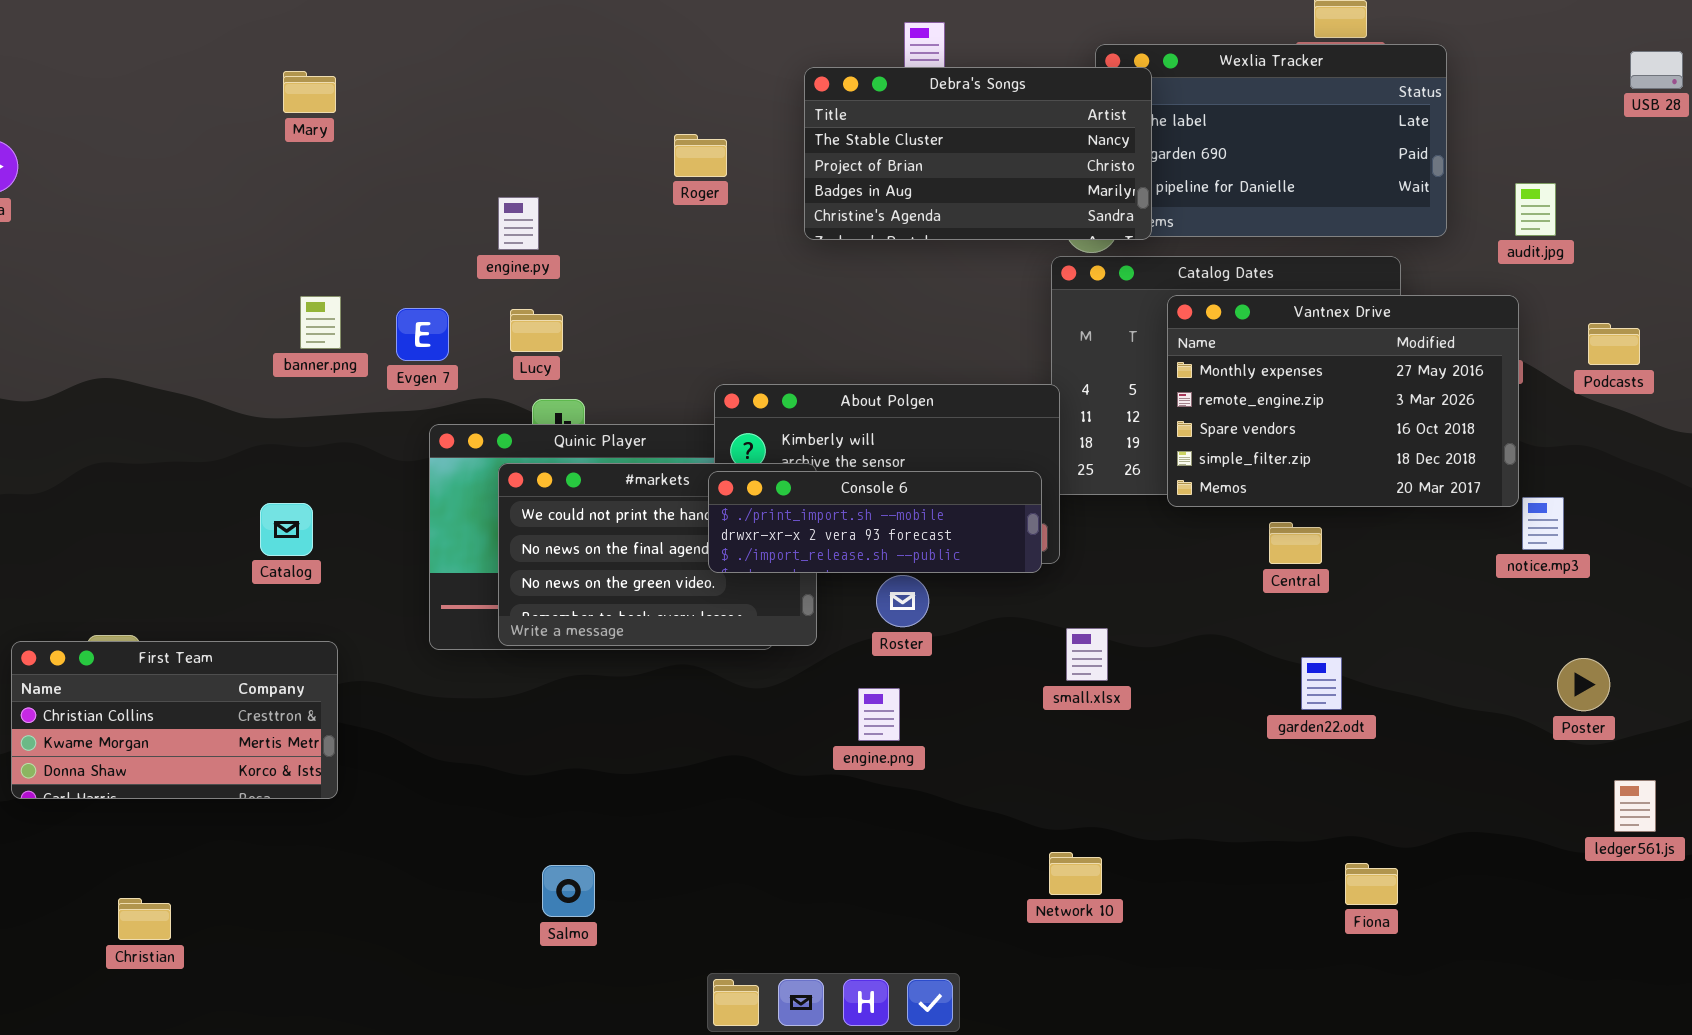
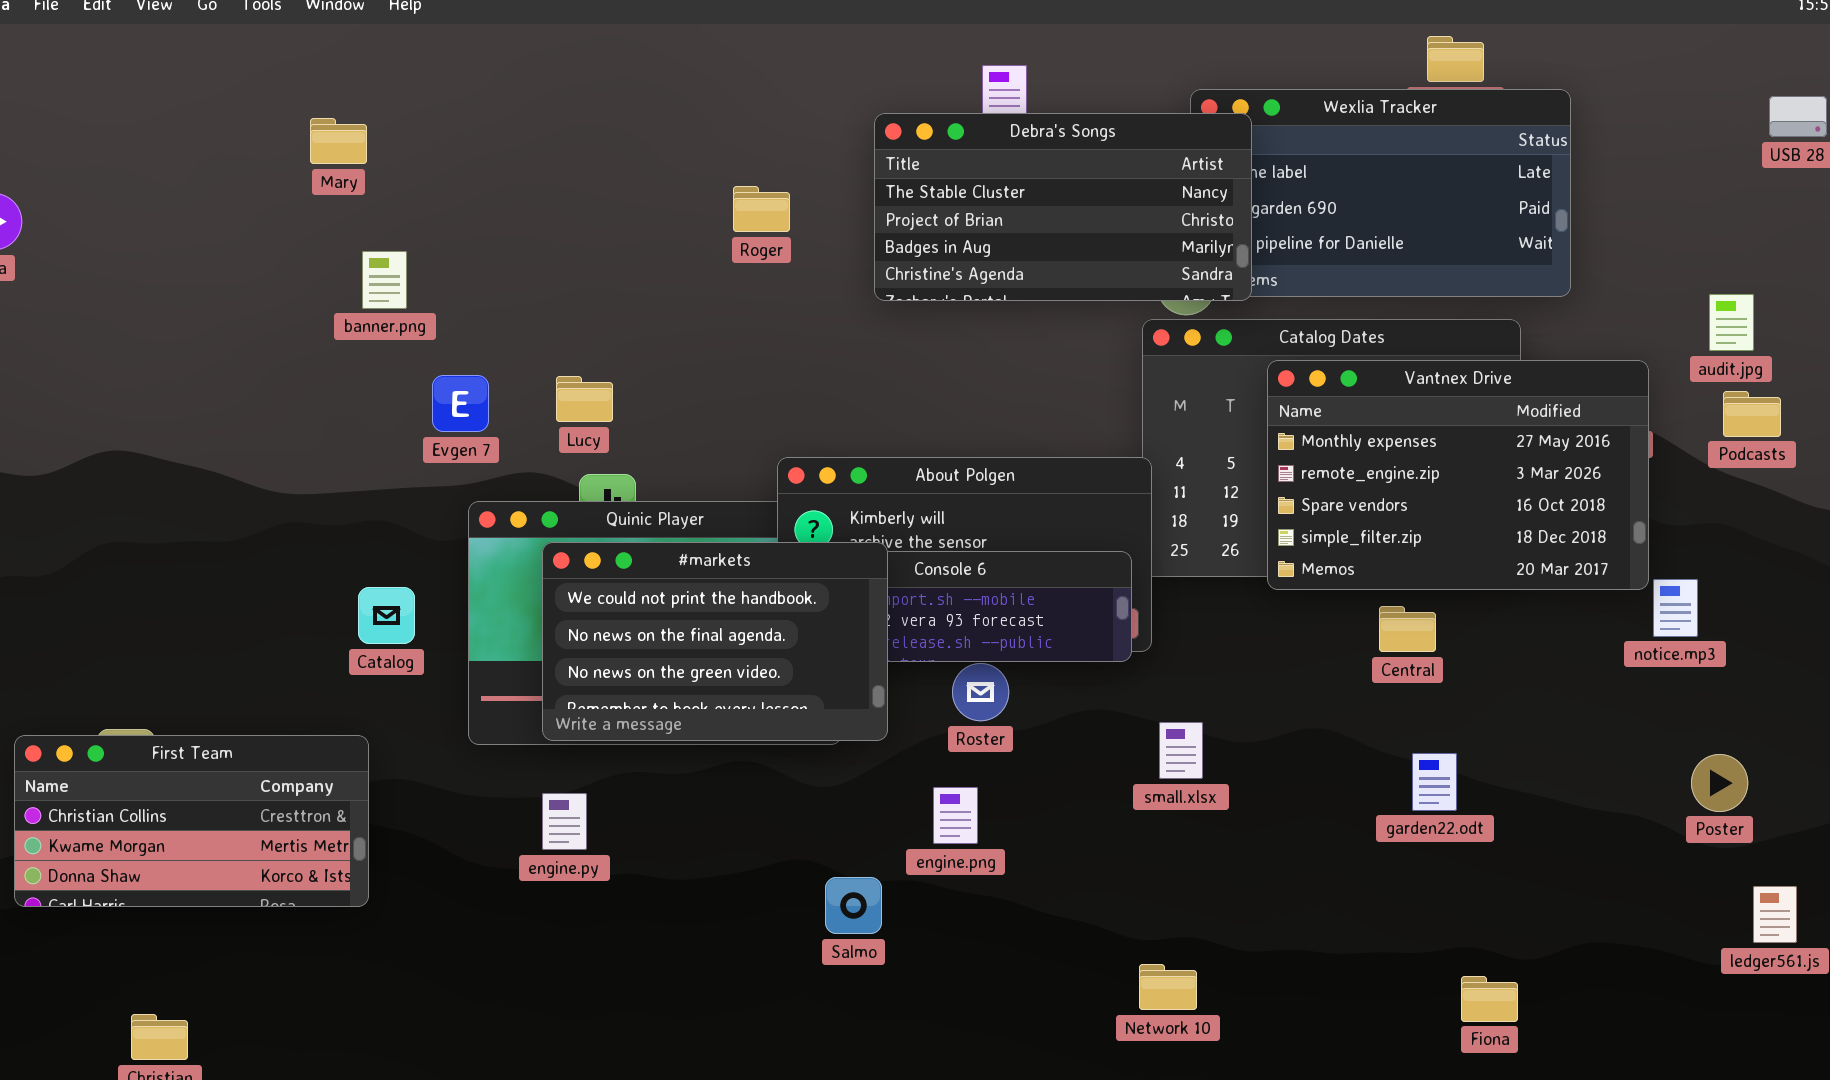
audit.jpg: [1515,183,1556,236] -> [1709,294,1754,351], moved
engine.py: [498,197,539,250] -> [542,793,587,850], moved
banner.png: [300,296,341,349] -> [362,251,407,309], moved
#markets: [498,463,817,646] -> [542,542,888,741], raised
Catalog: [260,503,313,556] -> [358,587,415,644], moved
Salmo: [542,865,595,917] -> [825,877,882,934], moved

